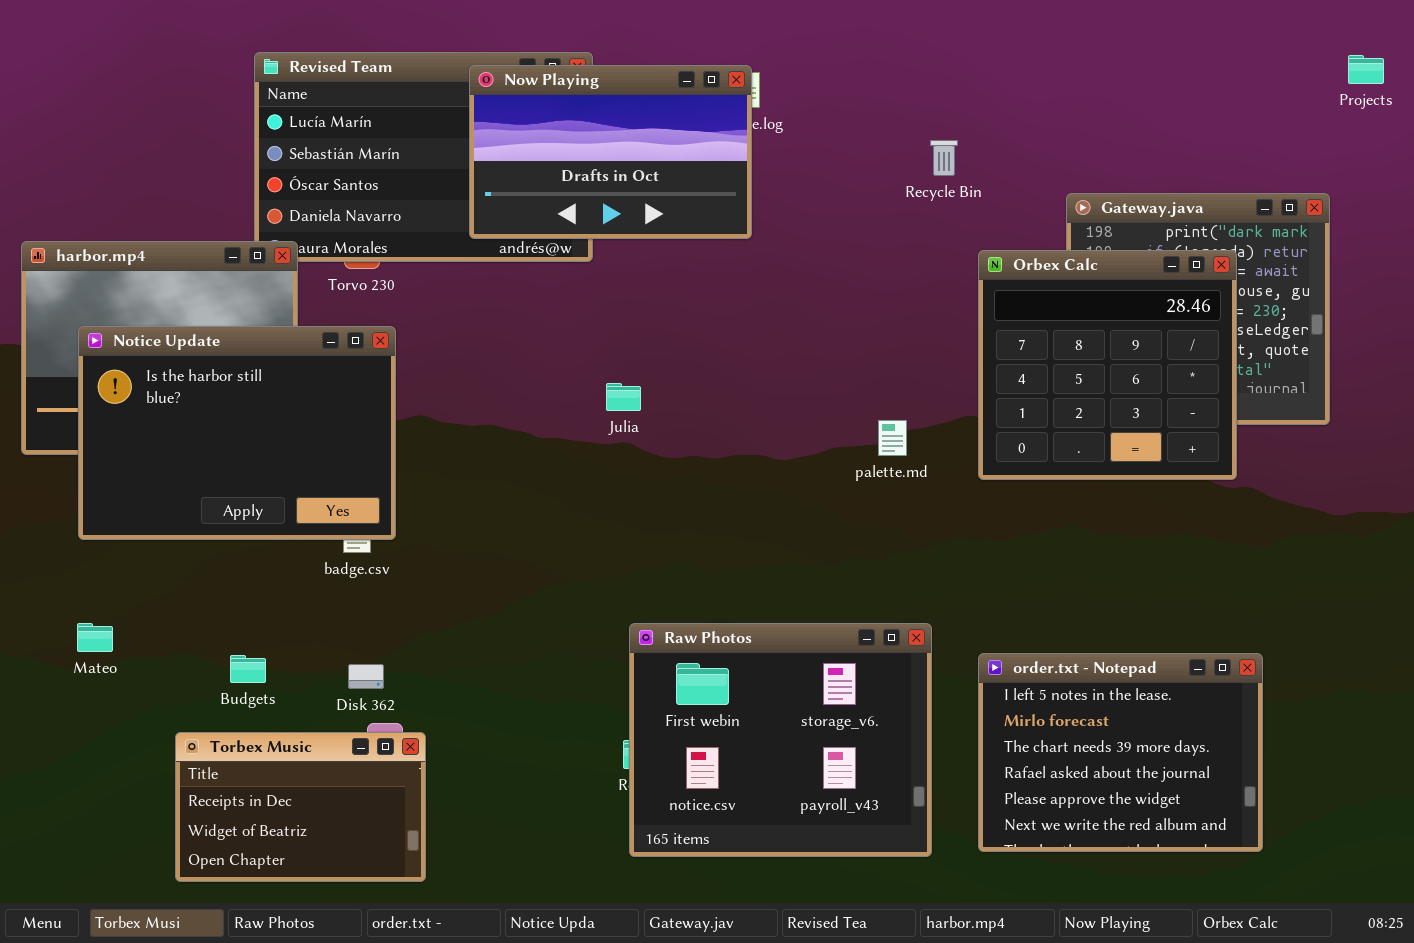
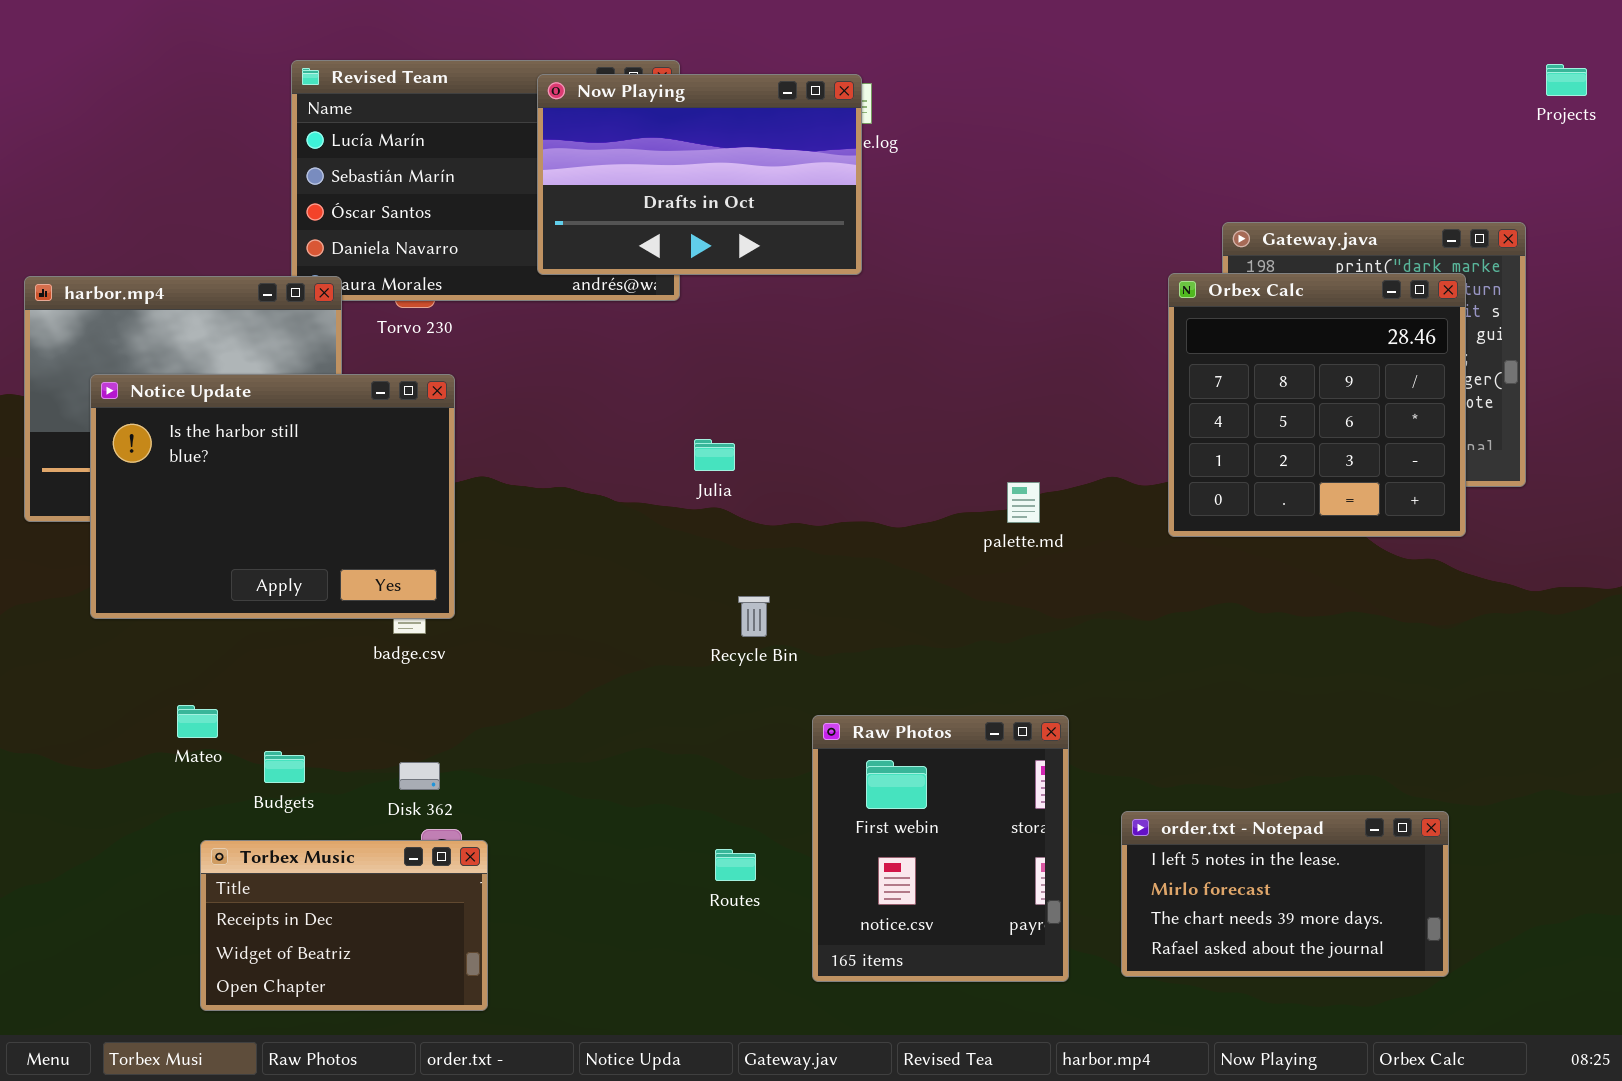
Recycle Bin: [930,140,958,176] -> [738,596,770,637], moved
Orbex Calc: [978,250,1237,480] -> [1168,273,1466,537], moved
Mateo: [77,623,113,652] -> [177,705,218,738], moved
Raw Photos: [629,623,932,857] -> [812,715,1069,982], resized
order.txt - Notepad: [978,653,1263,852] -> [1121,811,1449,977], resized

